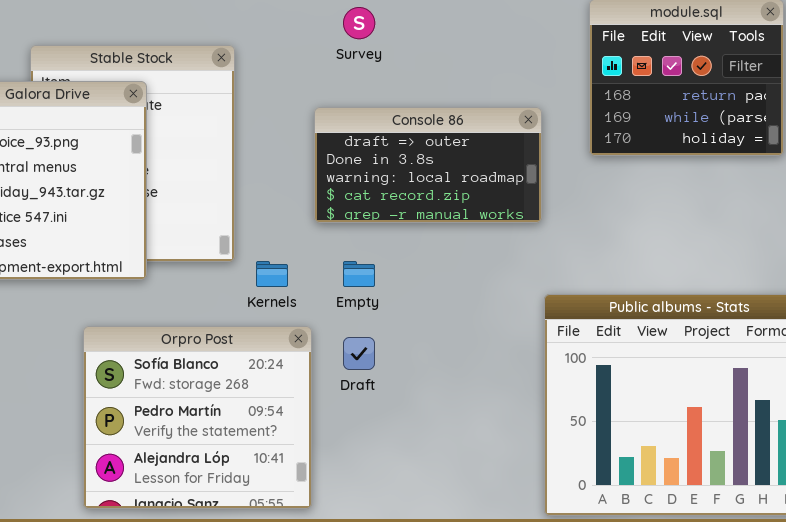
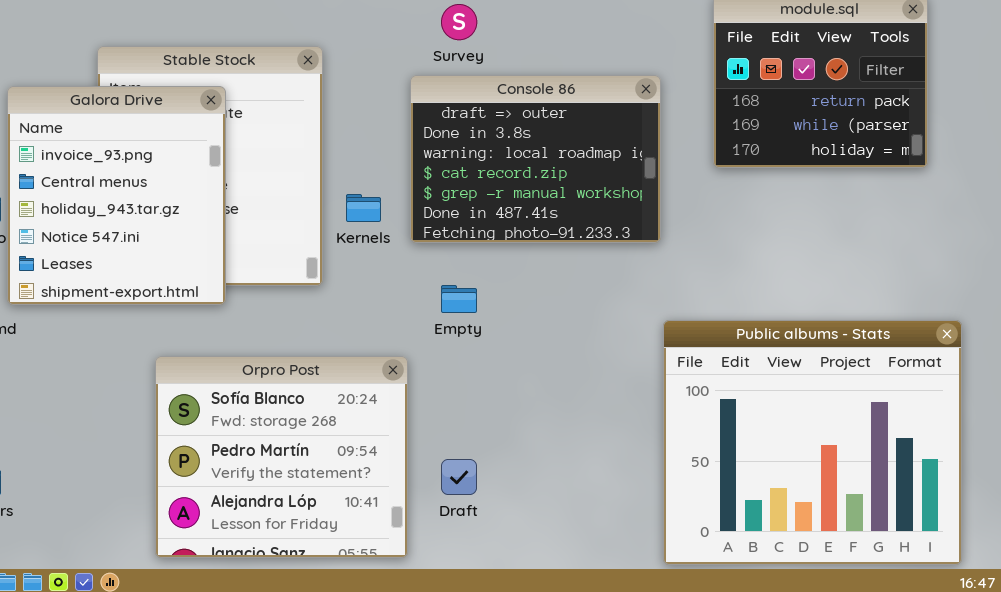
Console 86: [314,107,542,223] -> [410,75,661,243], resized
Kernels: [256,261,288,287] -> [346,194,381,222], moved
Draft: [343,337,375,370] -> [441,459,477,495], moved

